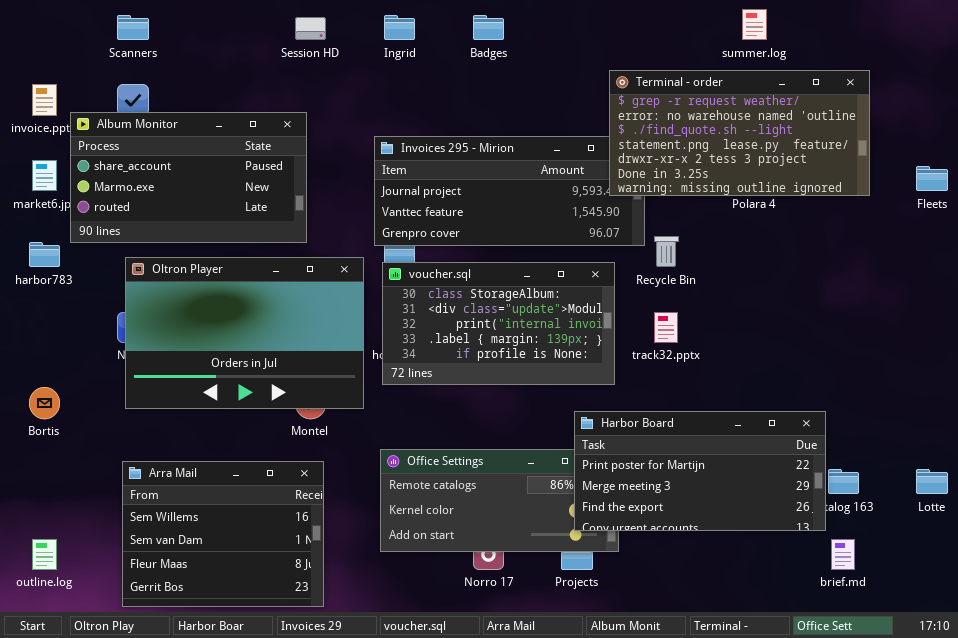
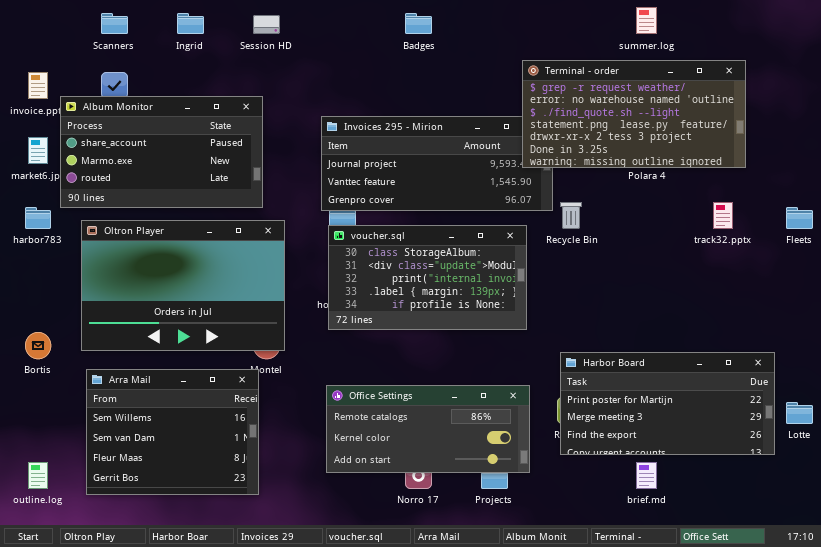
Ingrid: [384,15,415,40] -> [177,13,204,34], moved
Fleets: [916,166,948,191] -> [786,207,813,229], moved
Oltron Player: [125,257,364,409] -> [81,220,285,351], moved
track32.pptx: [654,312,678,343] -> [713,202,733,229], moved
Harbor Board: [574,411,826,531] -> [560,352,775,455], moved
Arra Mail: [122,461,324,607] -> [86,369,259,495], moved
brief.md: [831,539,855,570] -> [636,462,657,489], moved

